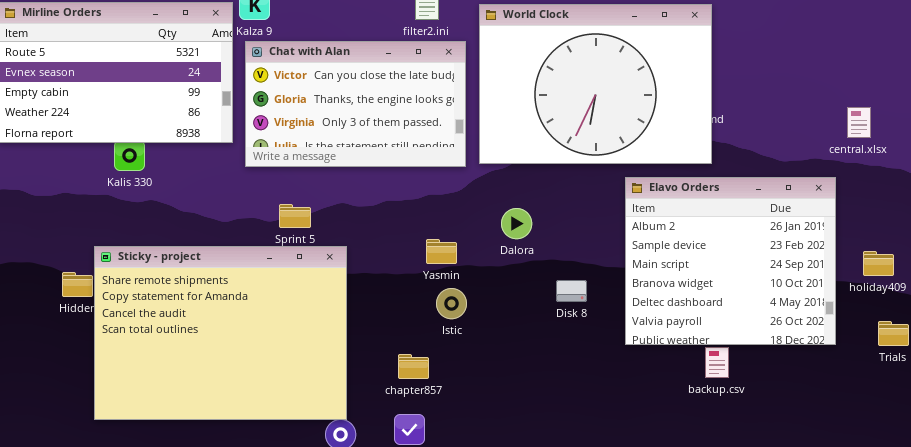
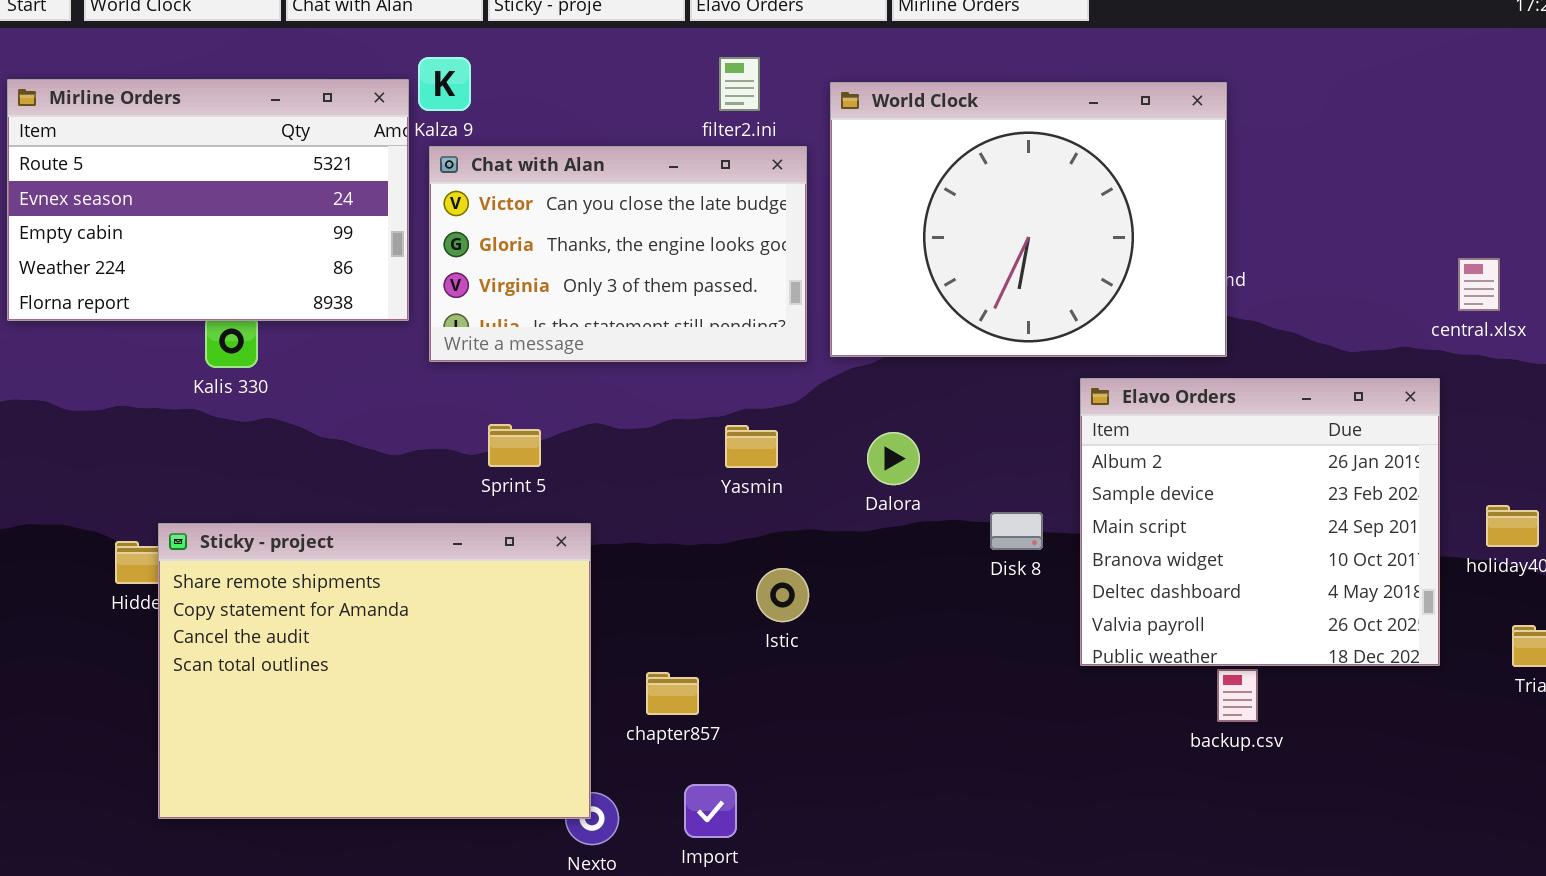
Yasmin: [426,239,457,264] -> [725,425,778,468], moved
Sticky - project: [94,246,347,420] -> [158,523,591,819], moved
Disk 8: [556,280,587,302] -> [990,512,1043,550], moved
chapter857: [398,354,429,379] -> [646,672,699,715], moved

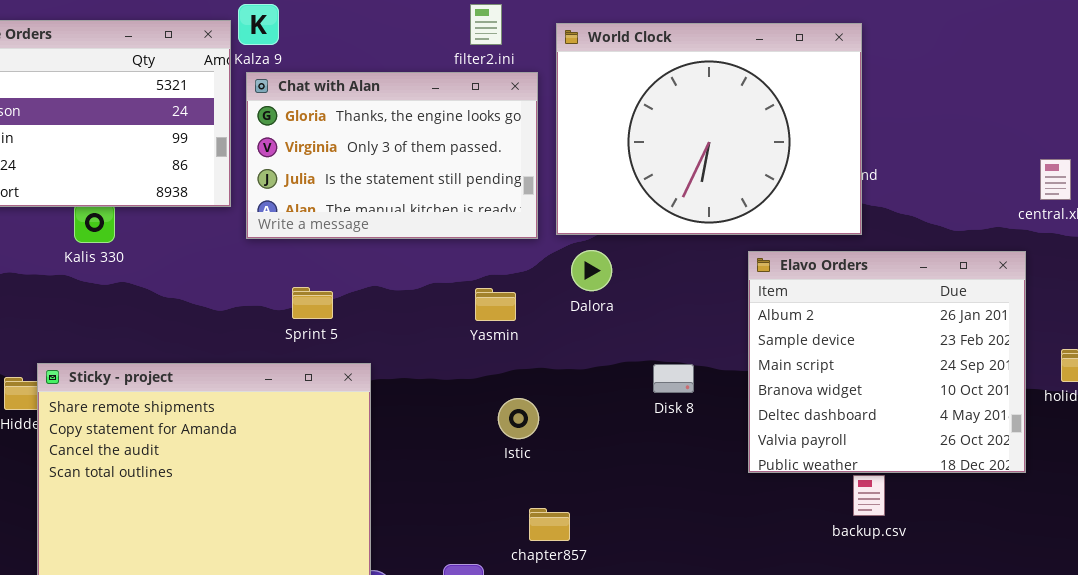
Chat with Alan: [429,146,807,362] -> [246,72,538,239], scrolled down 1 row
Dalora: [867,432,920,485] -> [571,250,612,291], moved
Disk 8: [990,512,1043,550] -> [653,364,694,393], moved
chapter857: [646,672,699,715] -> [529,508,570,541], moved

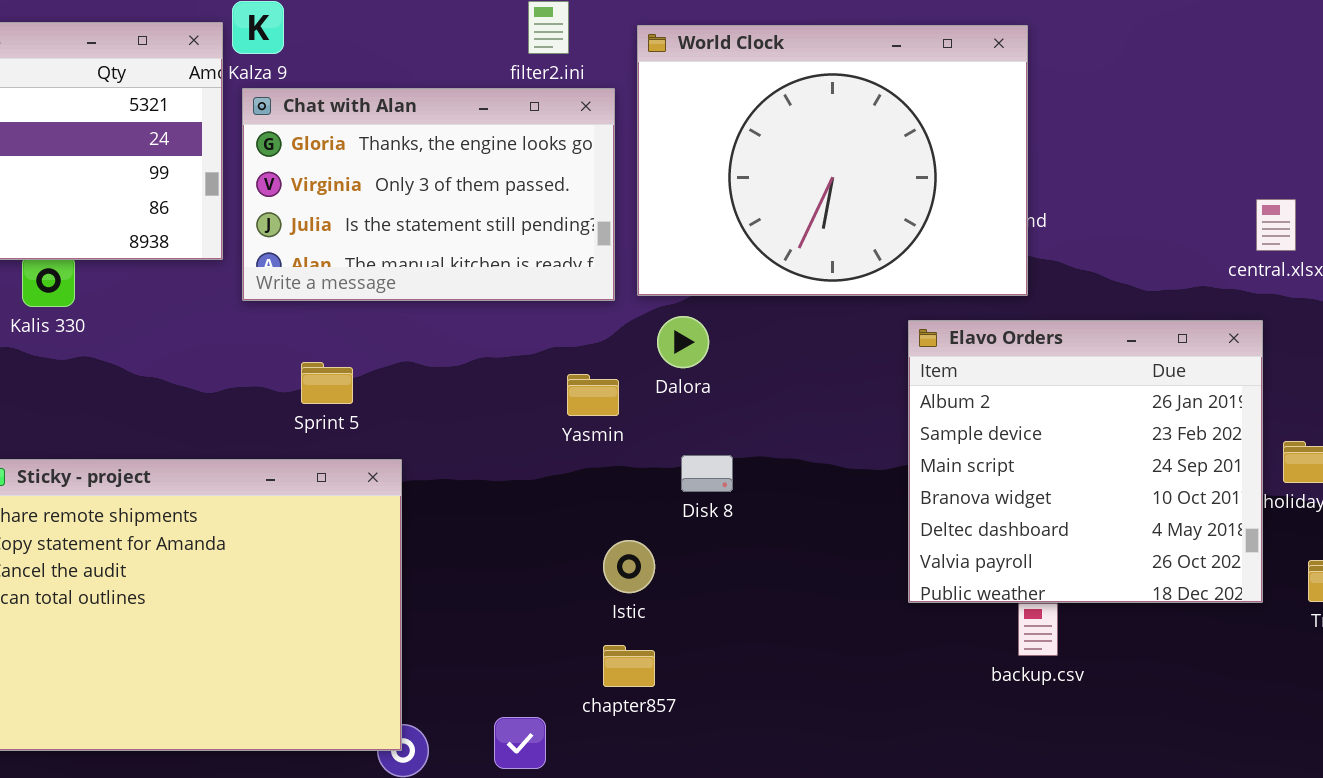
Elavo Orders: [748,251,1026,473] -> [908,320,1263,603], moved
Yasmin: [475,288,516,321] -> [567,374,619,416], moved
Disk 8: [653,364,694,393] -> [681,455,733,492], moved
Istic: [498,398,539,439] -> [603,540,655,593], moved

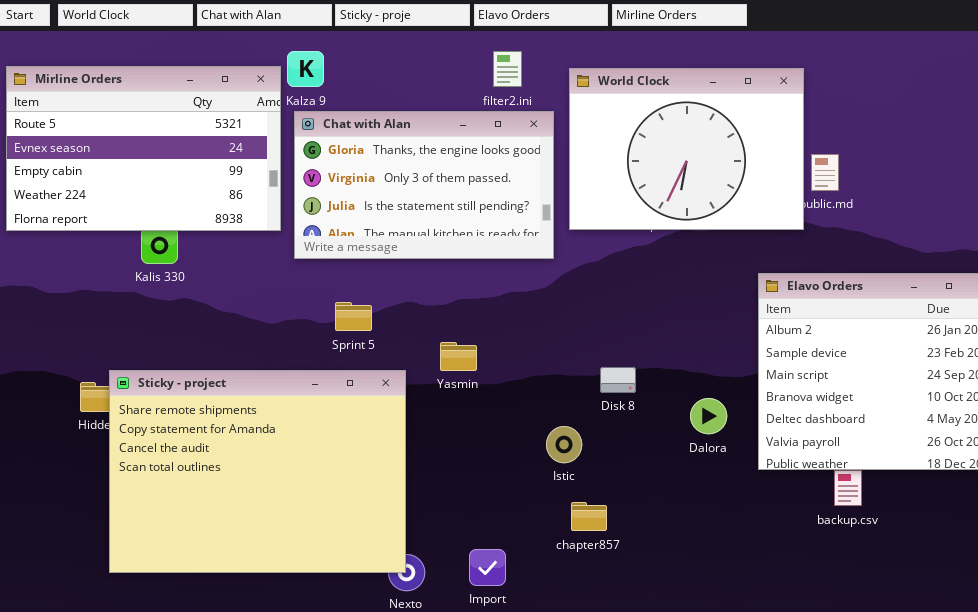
World Clock: [637,25,1028,296] -> [569,68,804,230], resized
Dalora: [657,316,709,368] -> [690,398,727,434], moved
Yasmin: [567,374,619,416] -> [440,342,477,371], moved
chapter857: [603,645,655,687] -> [571,502,607,531], moved

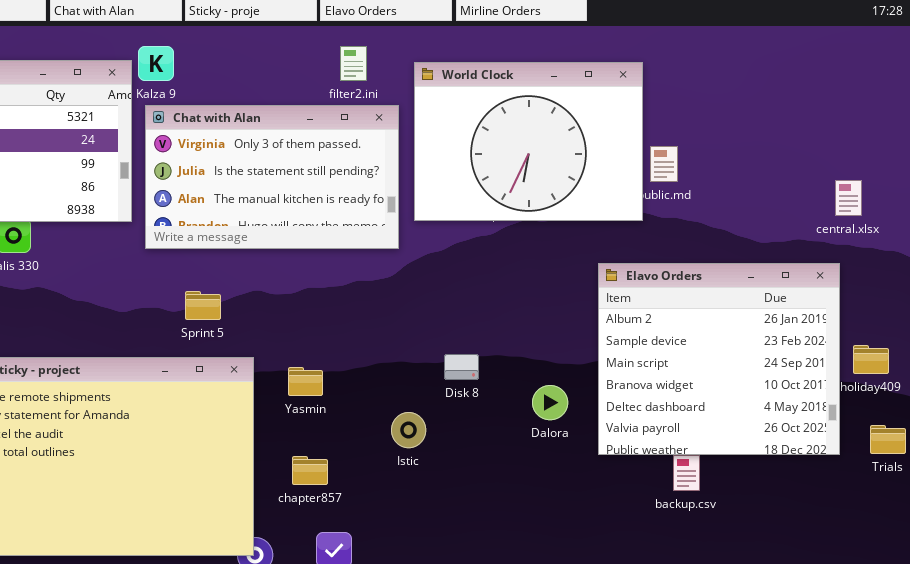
Chat with Alan: [294,111,554,259] -> [145,105,399,249], scrolled down 1 row
Yasmin: [440,342,477,371] -> [288,367,323,396], moved
chapter857: [571,502,607,531] -> [292,456,328,485], moved

